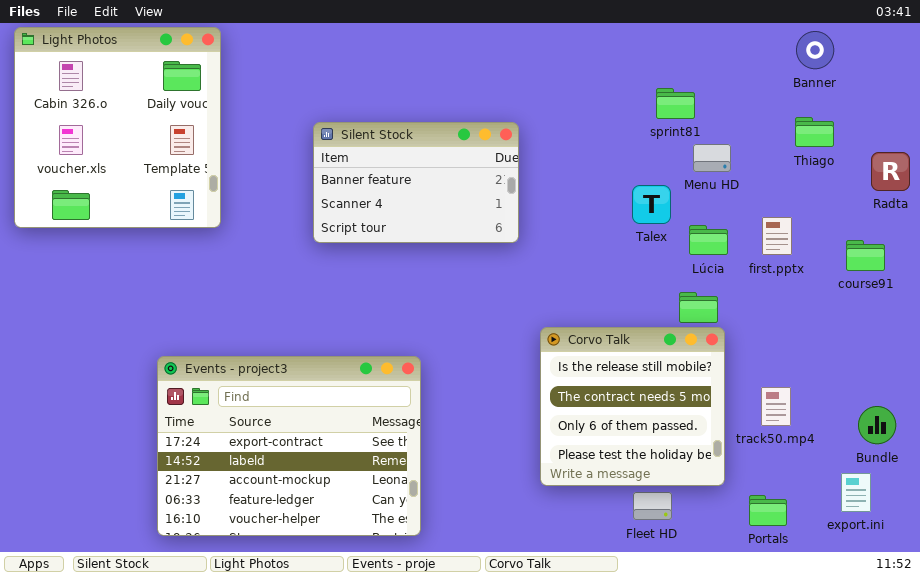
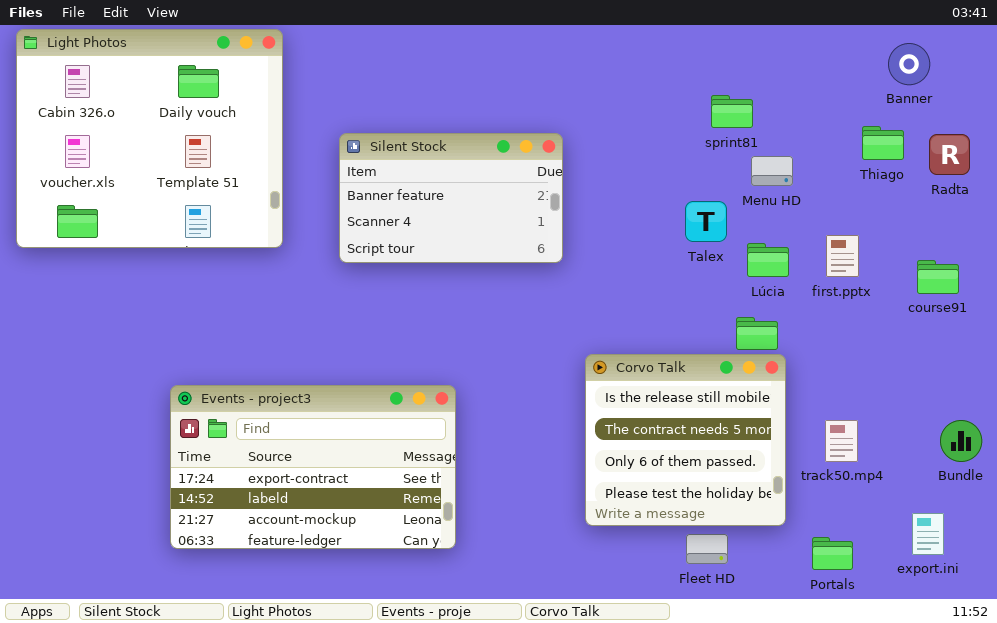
Light Photos: [14,27,221,228] -> [16,29,283,248], resized
Banner: [796,31,834,69] -> [888,43,930,85], moved
Radta: [871,152,910,191] -> [929,134,970,175], moved
Events - project3: [157,356,421,536] -> [170,385,456,549], resized
Bundle: [858,406,896,444] -> [940,420,982,462], moved

